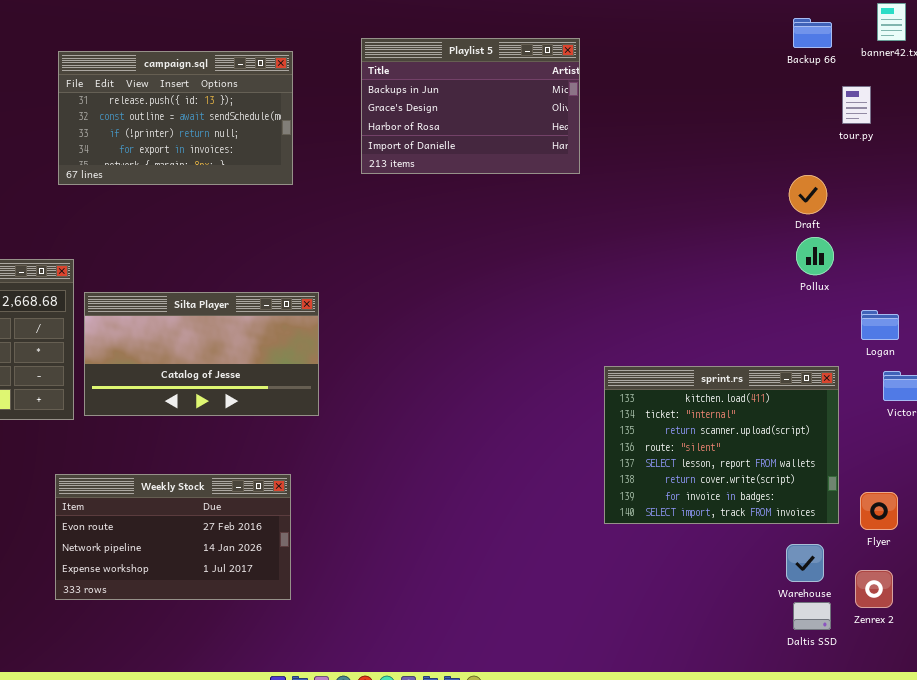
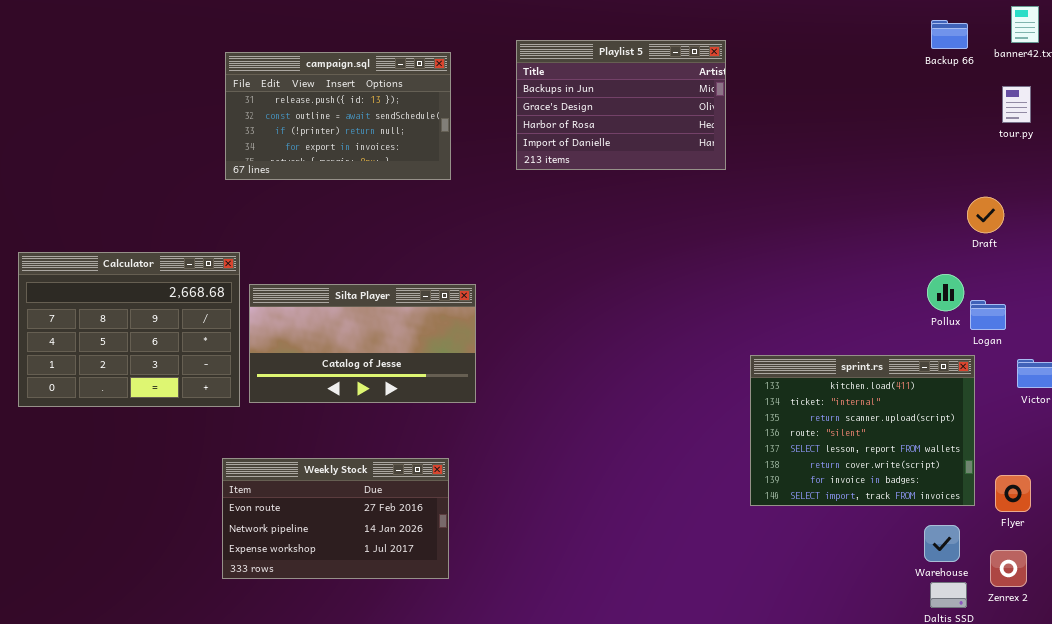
tour.py: [842,86,871,124] -> [1002,86,1031,123], moved
Draft: [789,175,827,214] -> [967,197,1004,233], moved
Pollux: [796,237,834,275] -> [927,274,964,311], moved
Logan: [861,310,899,340] -> [970,300,1006,330], moved

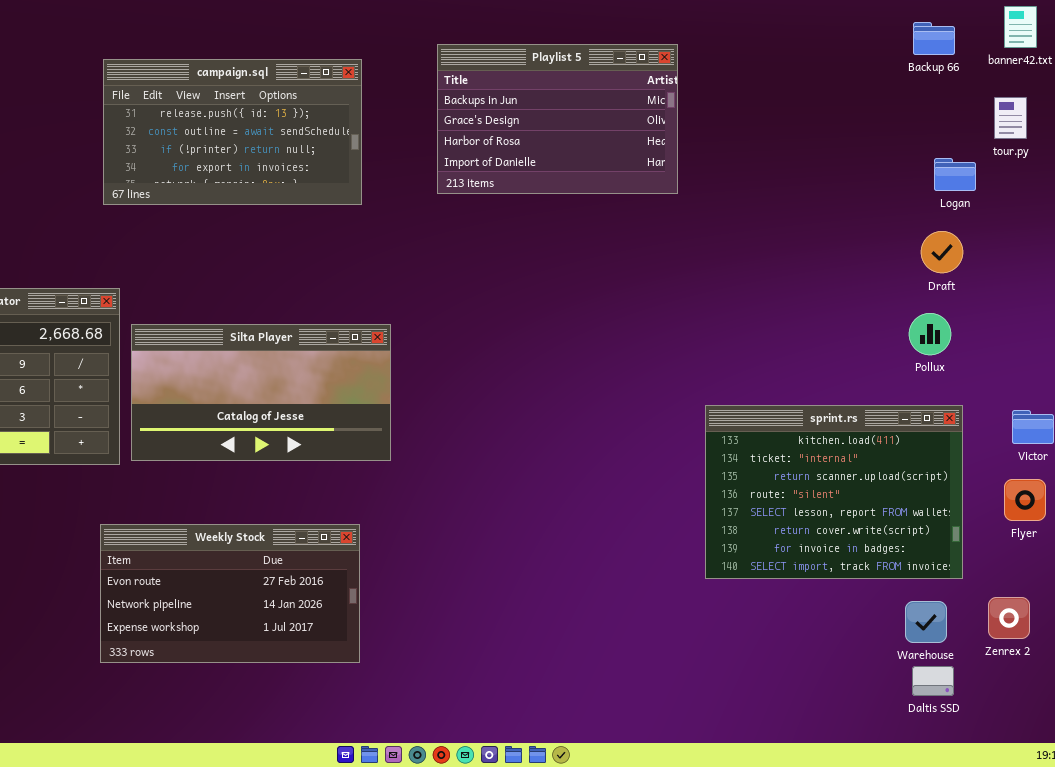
Draft: [967,197,1004,233] -> [921,231,963,273], moved
Logan: [970,300,1006,330] -> [934,158,976,191], moved
Flyer: [995,475,1031,512] -> [1004,479,1046,521], moved
Zenrex 2: [990,550,1027,587] -> [988,597,1030,639], moved

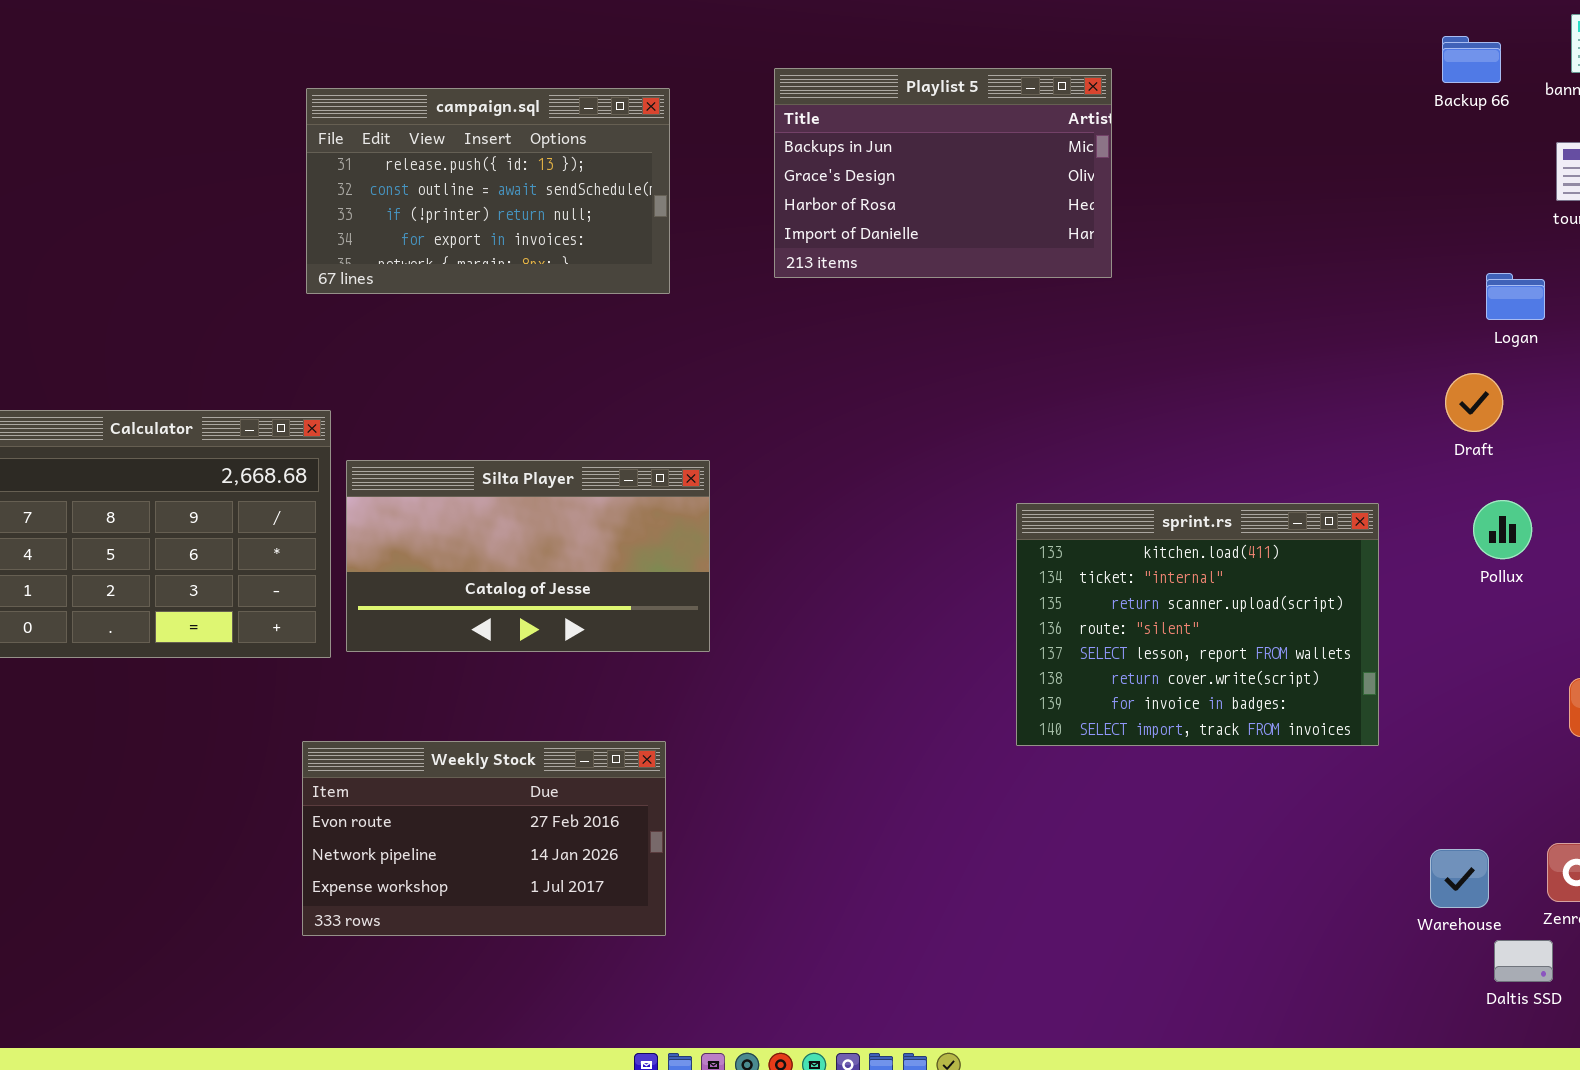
Logan: [934,158,976,191] -> [1486,273,1545,320], moved
Draft: [921,231,963,273] -> [1445,373,1503,432], moved
Pollux: [909,313,951,355] -> [1473,500,1532,559], moved
sprint.rs: [705,405,963,579] -> [1016,503,1379,746], moved
Daltis SSD: [912,666,954,696] -> [1494,940,1553,982], moved

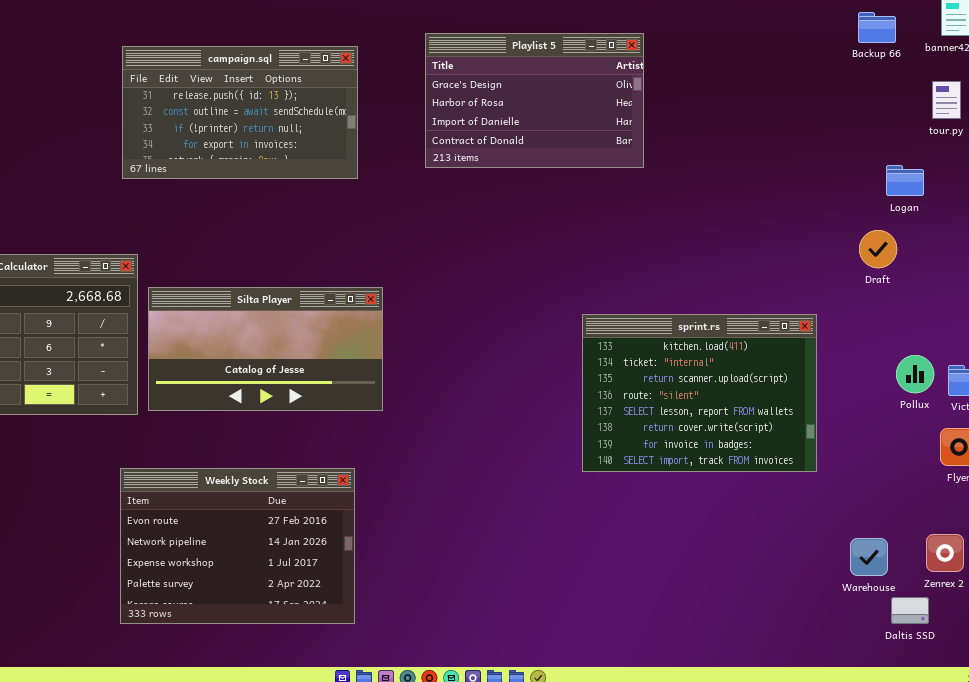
Playlist 5: [774,68,1112,278] -> [425,33,644,168], scrolled down 1 row
Pollux: [1473,500,1532,559] -> [896,355,934,393], moved
Weekly Stock: [302,741,666,936] -> [120,468,355,624], resized

